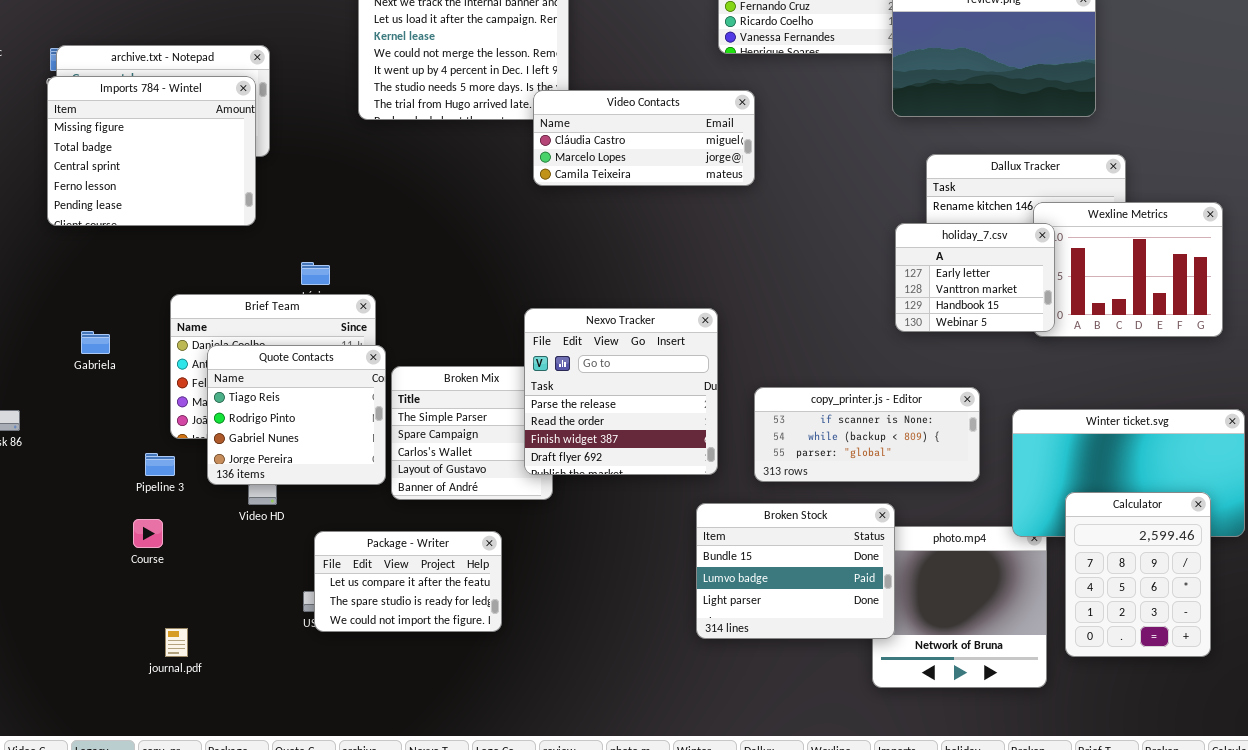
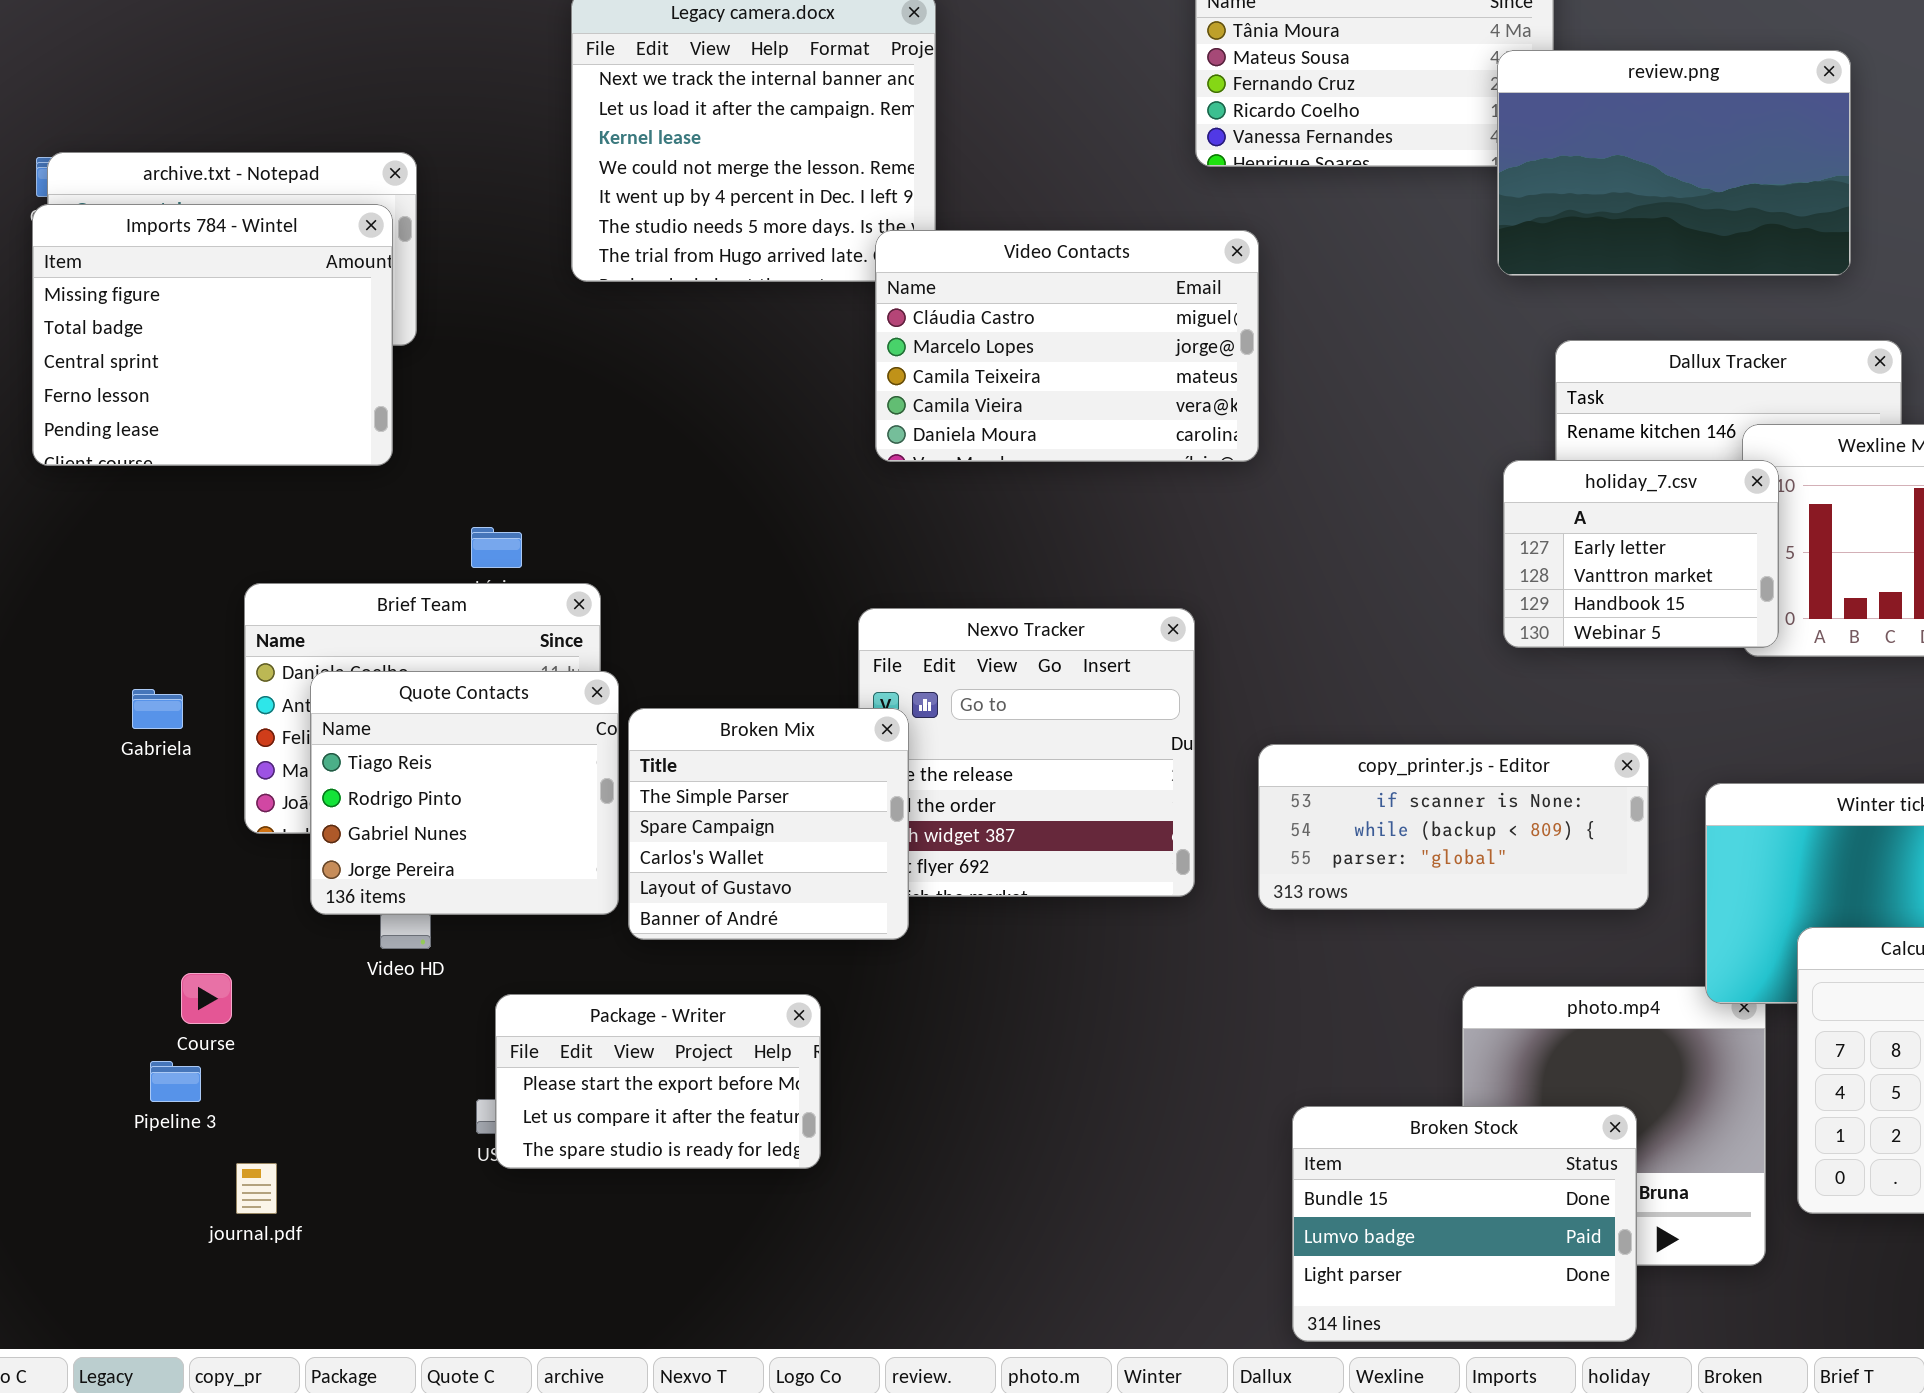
Video Contacts: [533,90,755,186] -> [875,230,1259,462], resized
Gabriela: [81,331,110,354] -> [132,689,183,729], moved
Broken Mix: [391,366,553,500] -> [628,708,909,940], raised
Pipeline 3: [145,453,175,476] -> [150,1061,201,1102], moved
Broken Stock: [696,503,895,639] -> [1292,1106,1637,1342], moved
Package - Writer: [314,531,502,632] -> [495,994,821,1169], scrolled up 1 row

